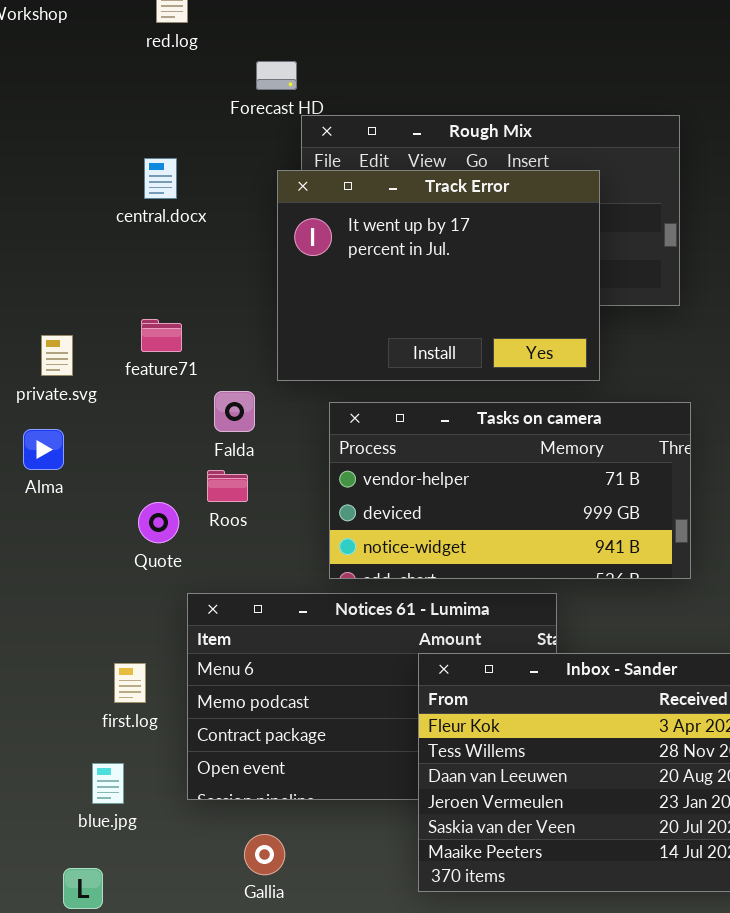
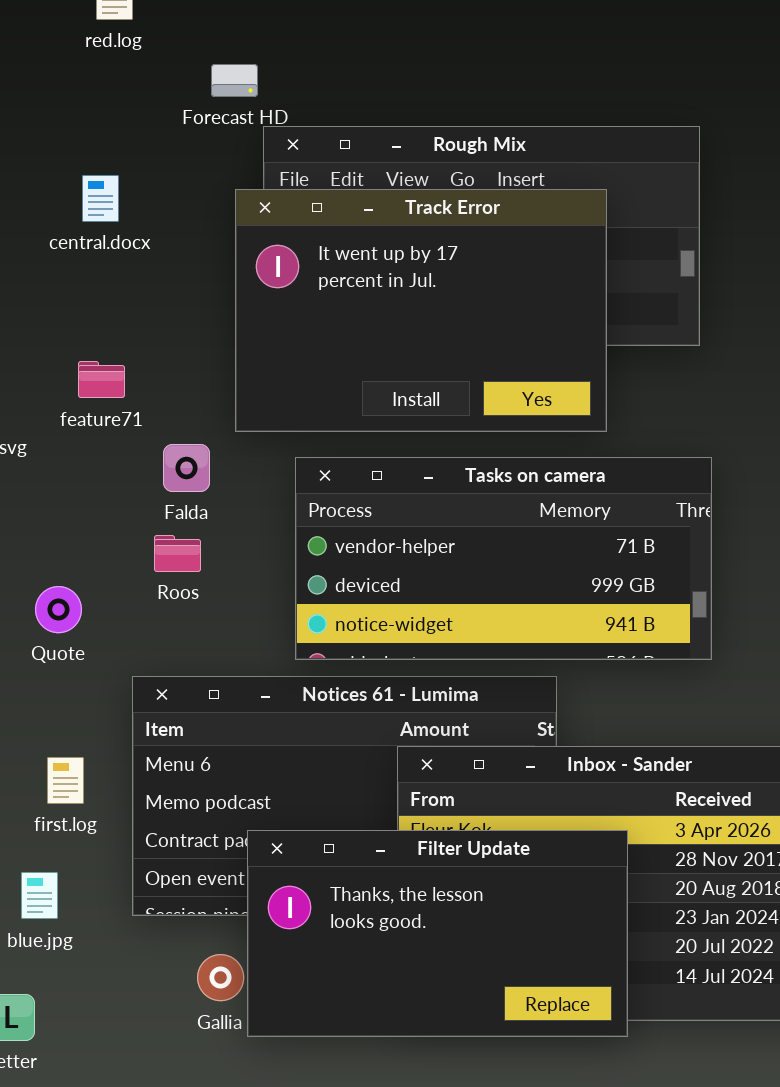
Quote: [138,502,179,543] -> [35,586,82,633], moved
Filter Update: none -> [247,830,628,1037], opened

